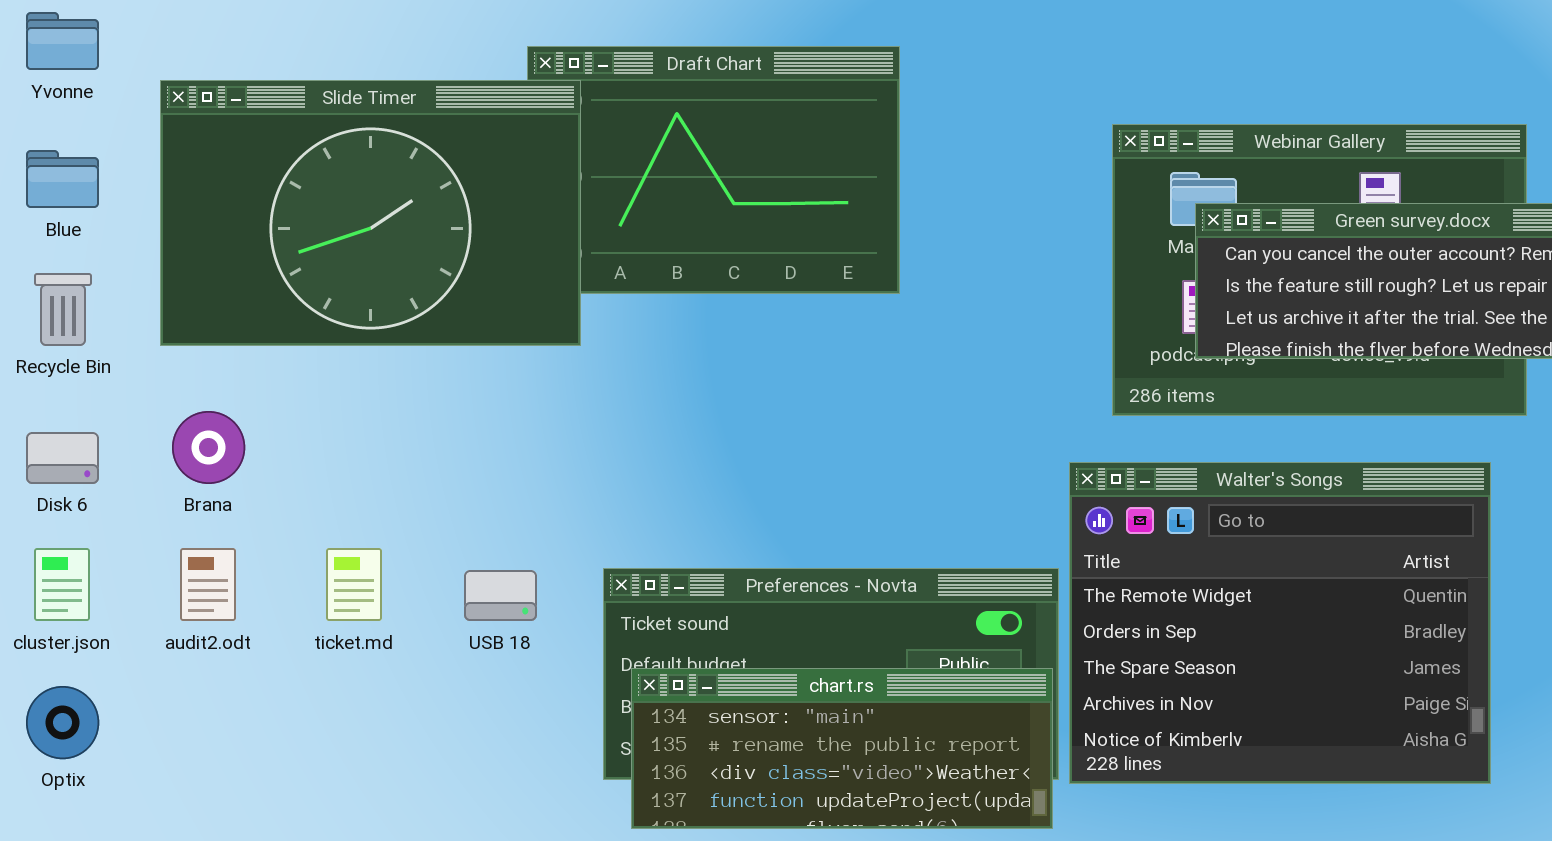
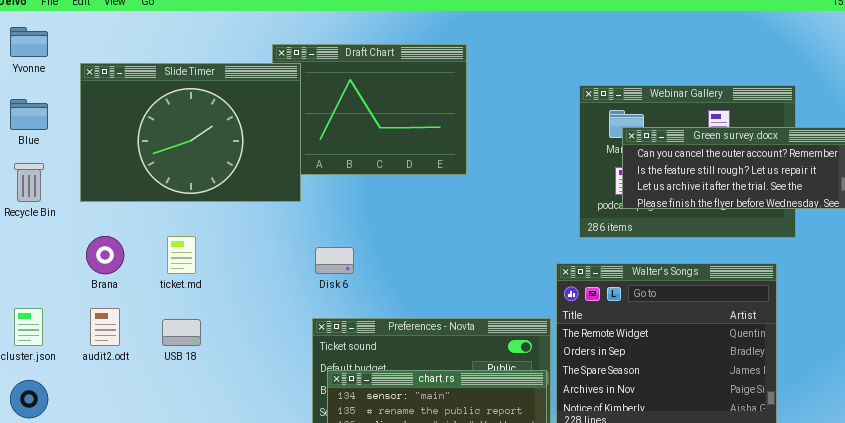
Disk 6: [26,432,99,484] -> [315,247,354,274], moved
ticket.md: [326,548,382,621] -> [167,236,196,274], moved
USB 18: [464,570,537,621] -> [162,319,201,346], moved

